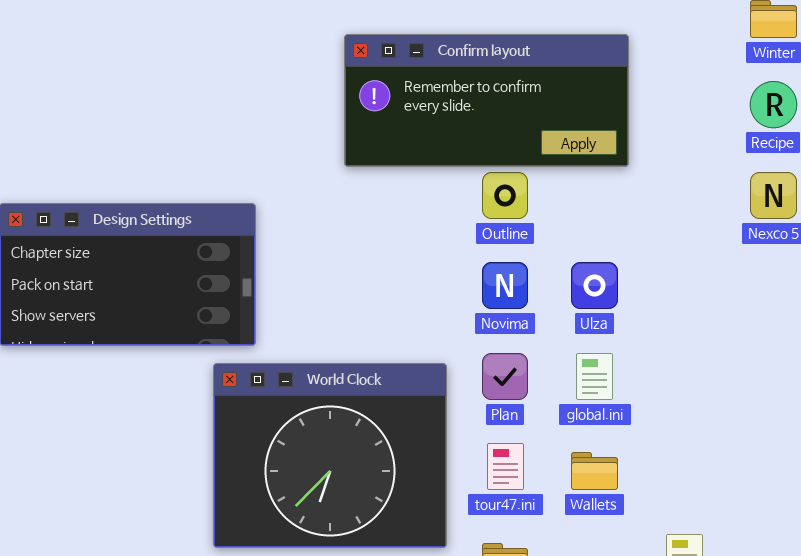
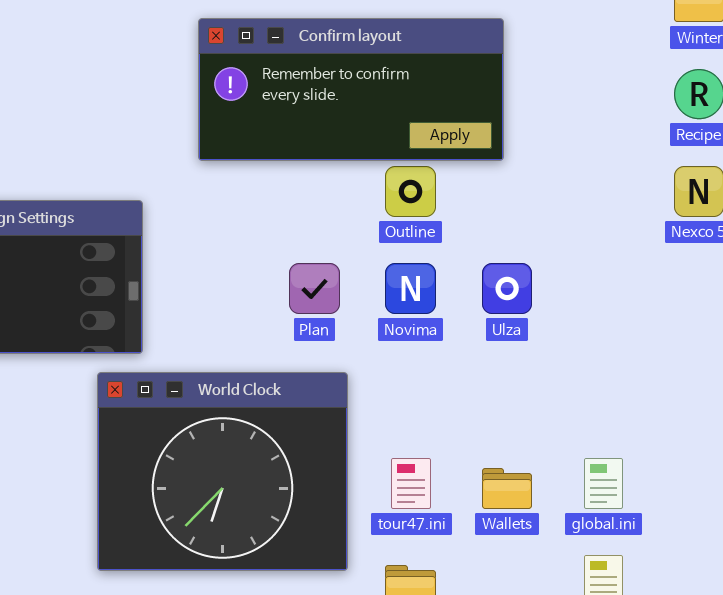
Confirm layout: [344,34,629,167] -> [198,18,504,161], moved
Plan: [482,353,528,400] -> [289,263,340,314], moved
global.ini: [576,353,613,400] -> [584,458,623,509], moved

